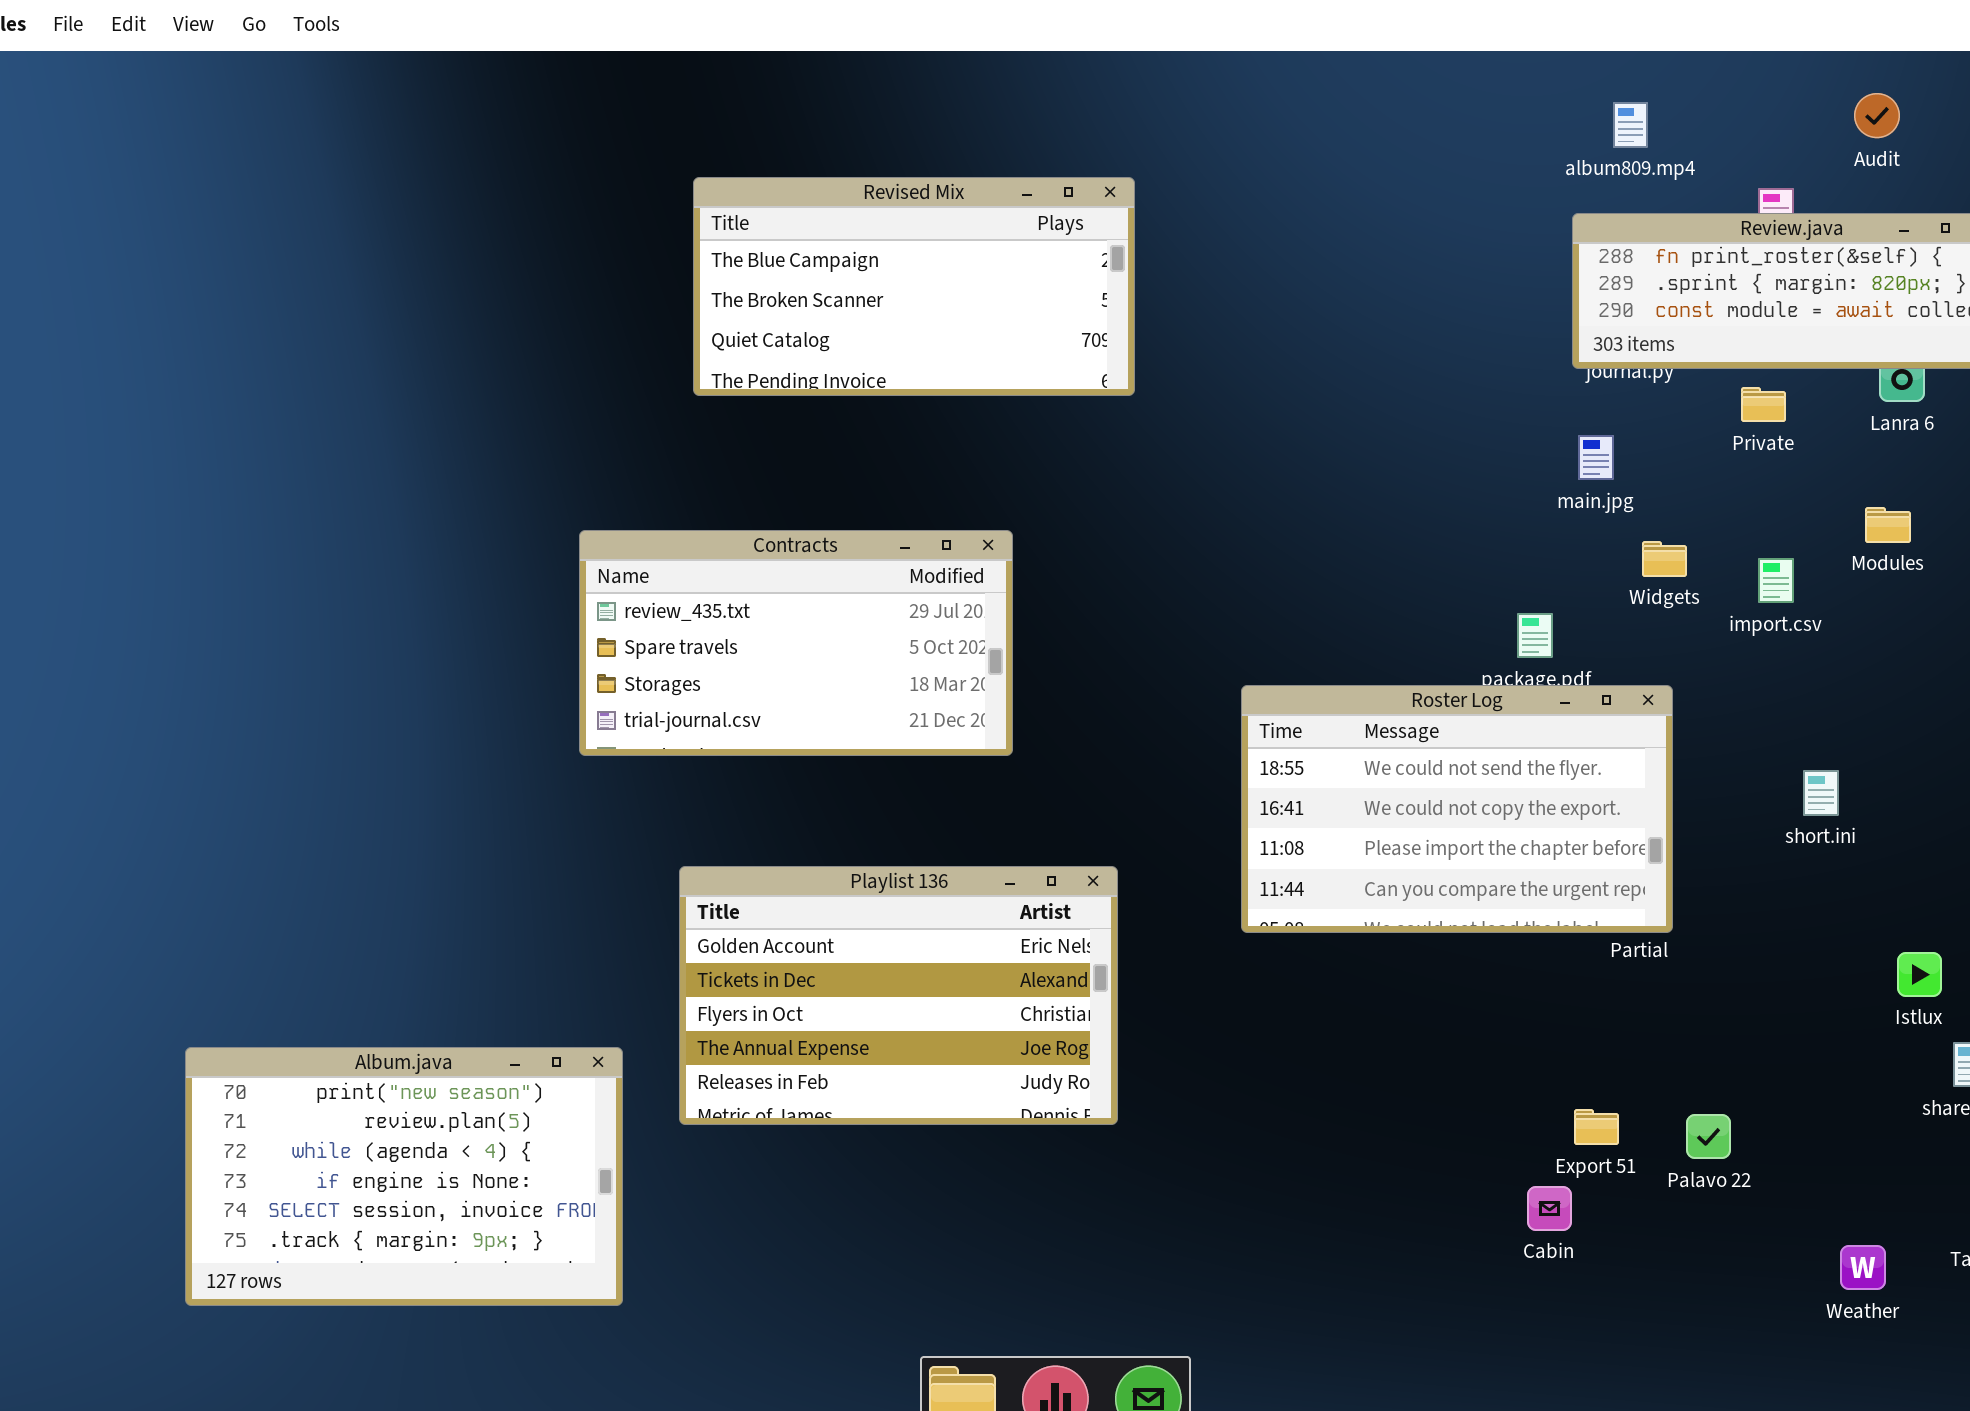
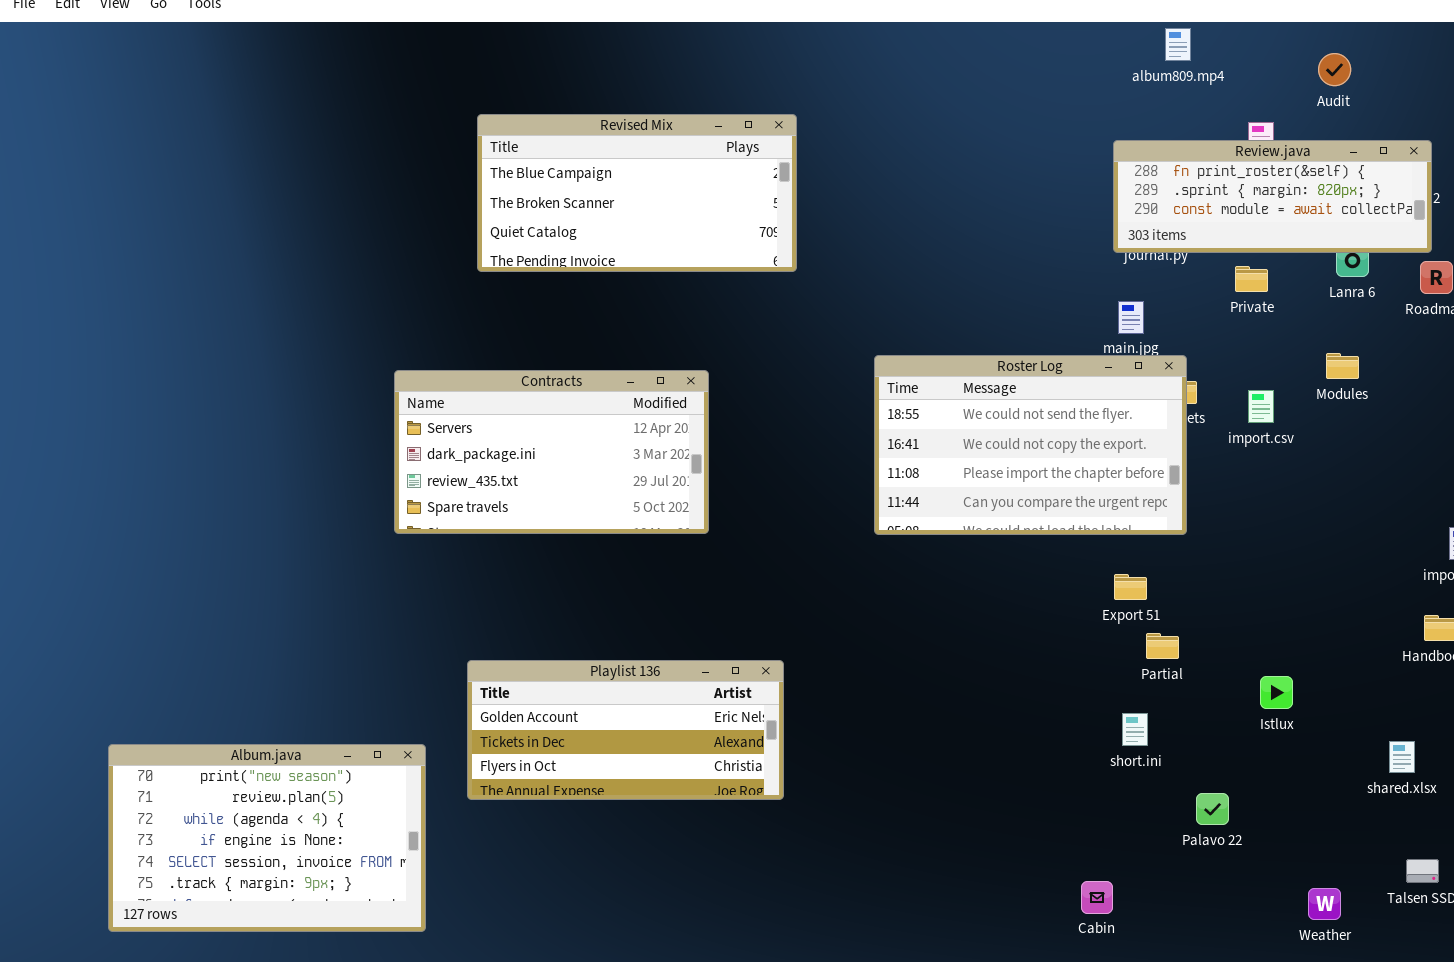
album809.mp4: [1613,102,1648,148] -> [1165,28,1191,61], moved
Contracts: [579,530,1013,756] -> [394,370,709,534], scrolled up 2 rows
Roster Log: [1241,685,1673,933] -> [874,355,1187,535], moved
short.ini: [1803,770,1839,816] -> [1122,713,1148,746], moved
Playlist 136: [679,866,1118,1125] -> [467,660,784,800], resized
Istlux: [1897,952,1942,997] -> [1260,676,1293,709], moved
Export 51: [1574,1109,1619,1145] -> [1114,574,1147,600], moved
Cabin: [1527,1186,1572,1231] -> [1081,881,1113,914], moved

